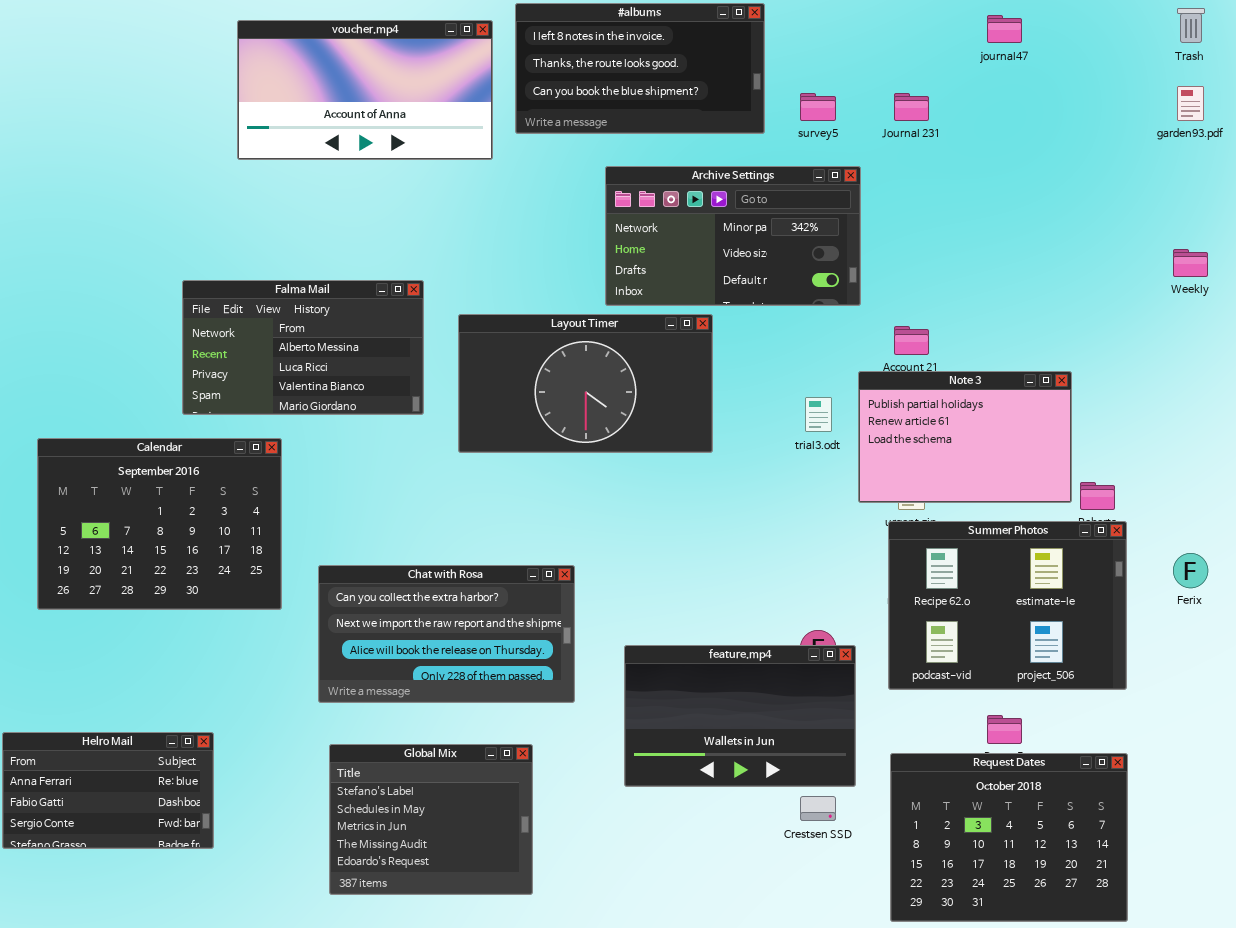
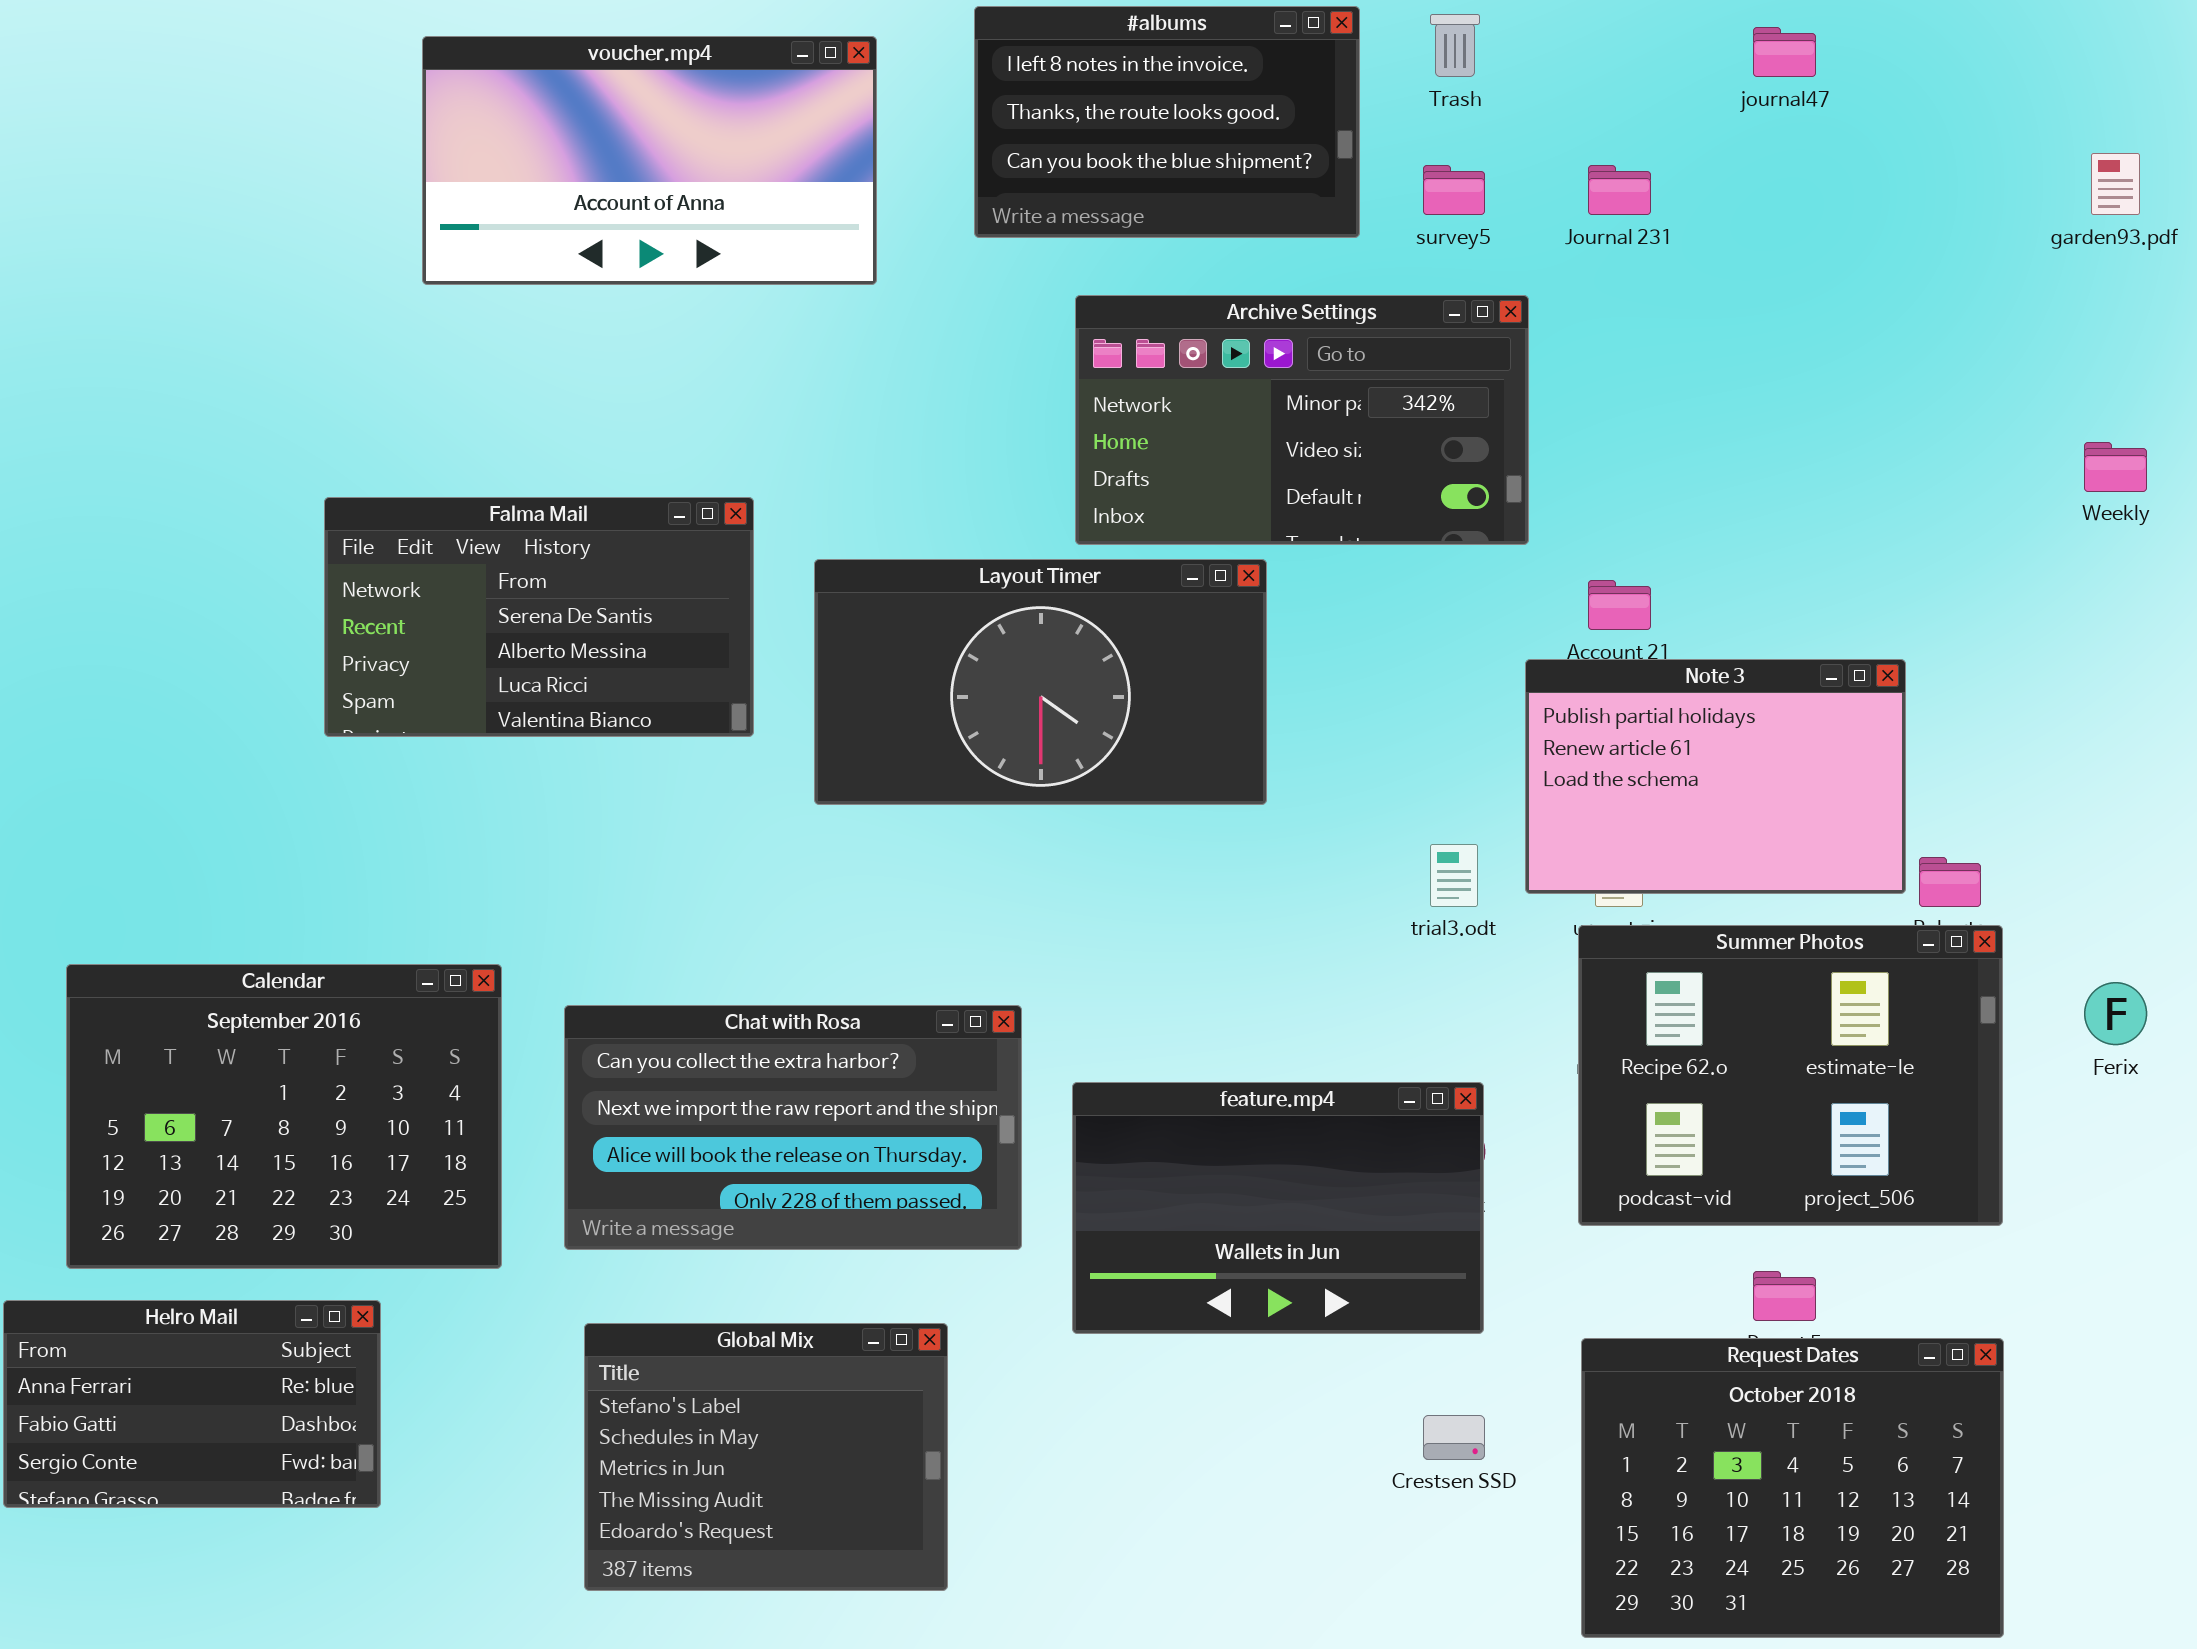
#albums: [515,3,765,134] -> [974,6,1360,238], resized
Trash: [1177,8,1205,43] -> [1430,14,1480,77], moved
Falma Mail: [182,280,424,415] -> [324,497,754,737], scrolled up 1 row
trial3.odt: [805,397,832,432] -> [1430,844,1478,907], moved
Calendar: [37,438,282,610] -> [66,964,502,1269], moved
feature.mp4: [624,645,856,787] -> [1072,1082,1484,1334], moved

